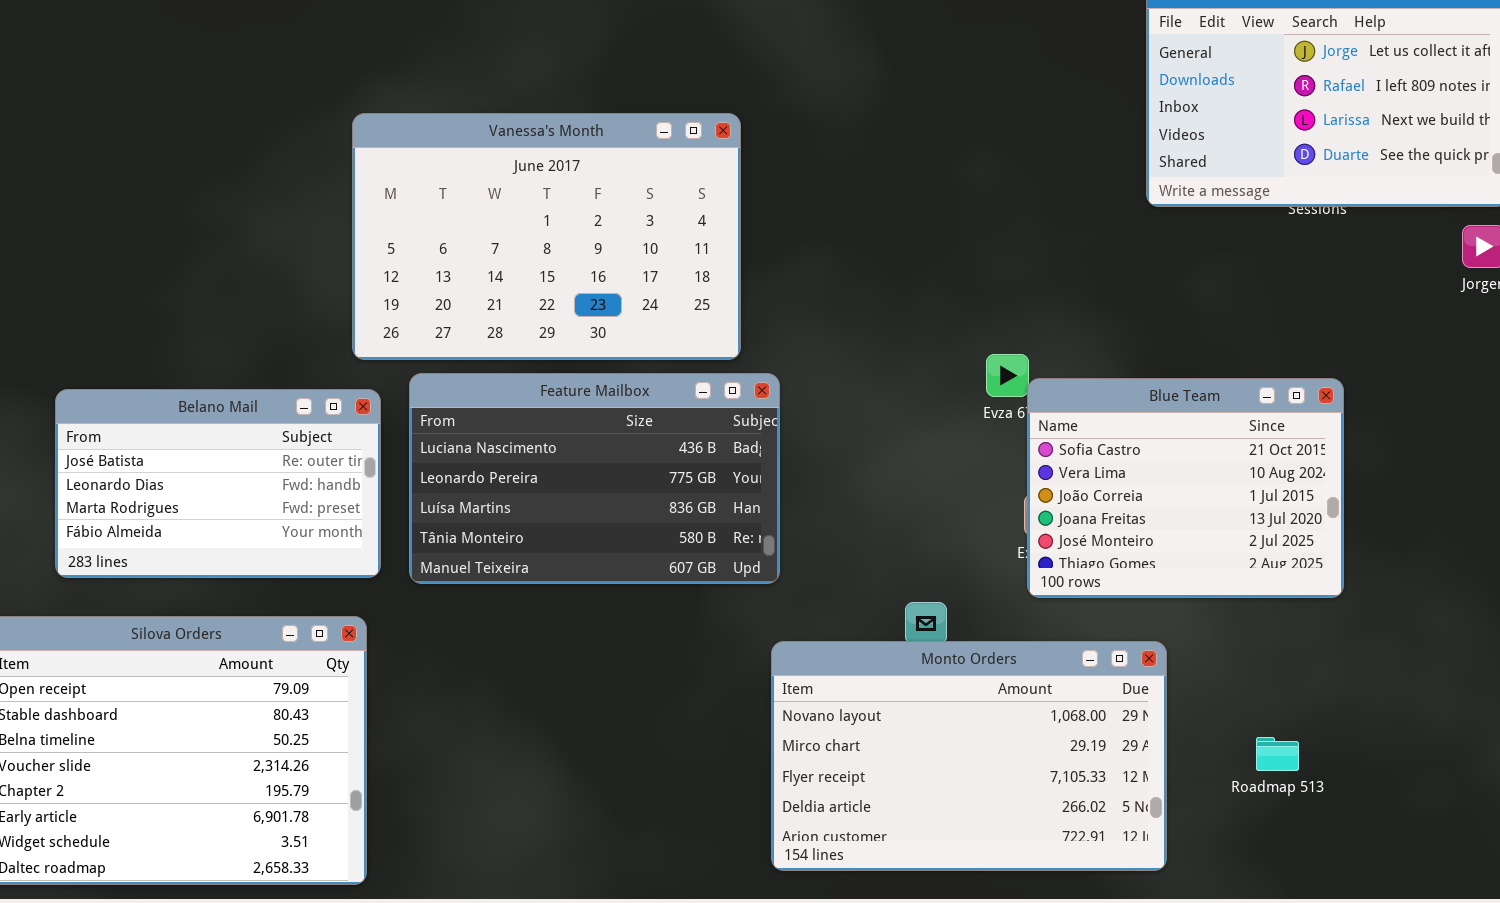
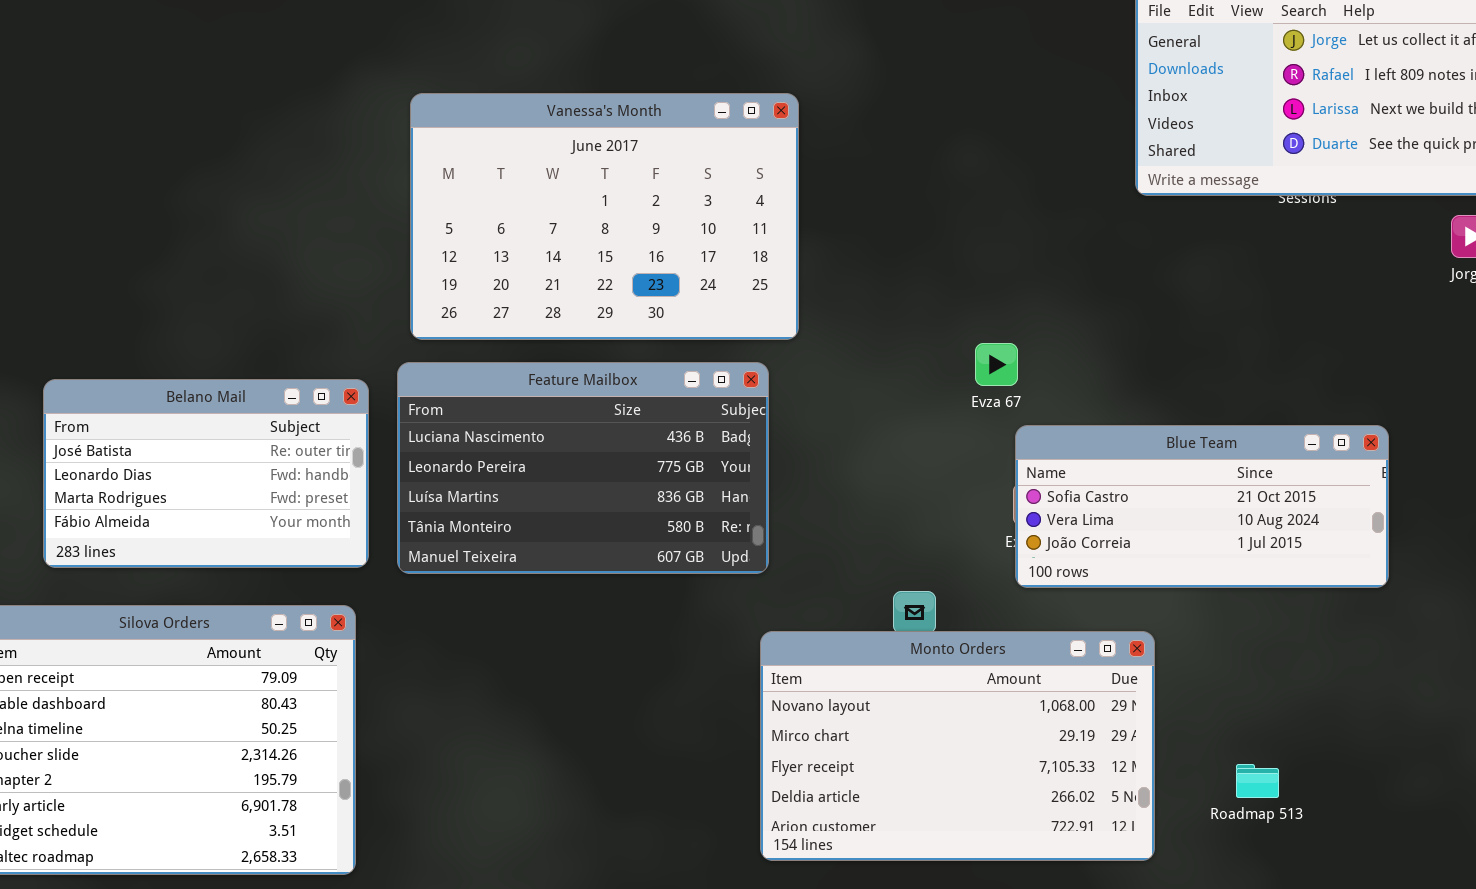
Vanessa's Month: [352,113,741,360] -> [410,93,799,340], moved
Blue Team: [1027,378,1344,598] -> [1015,425,1389,588], resized
Roadmap 513: [1256,737,1299,771] -> [1236,764,1279,798], moved

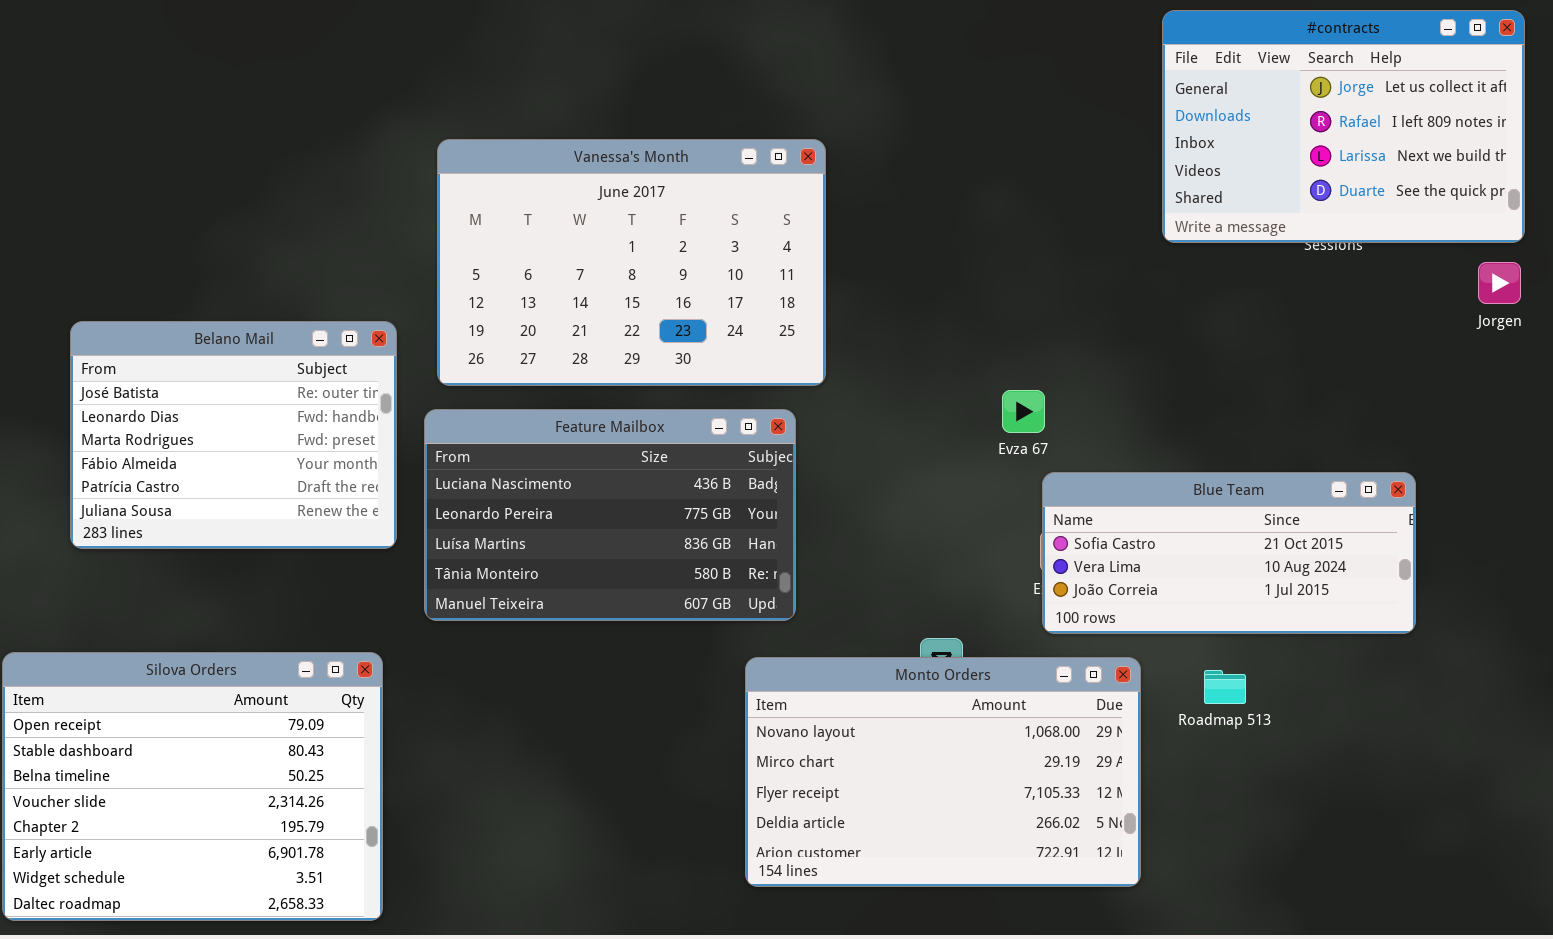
Belano Mail: [43,379,369,568] -> [70,321,397,549], moved, resized
Monto Orders: [760,631,1155,861] -> [745,657,1141,887], moved
Roadmap 513: [1236,764,1279,798] -> [1204,670,1246,704], moved

